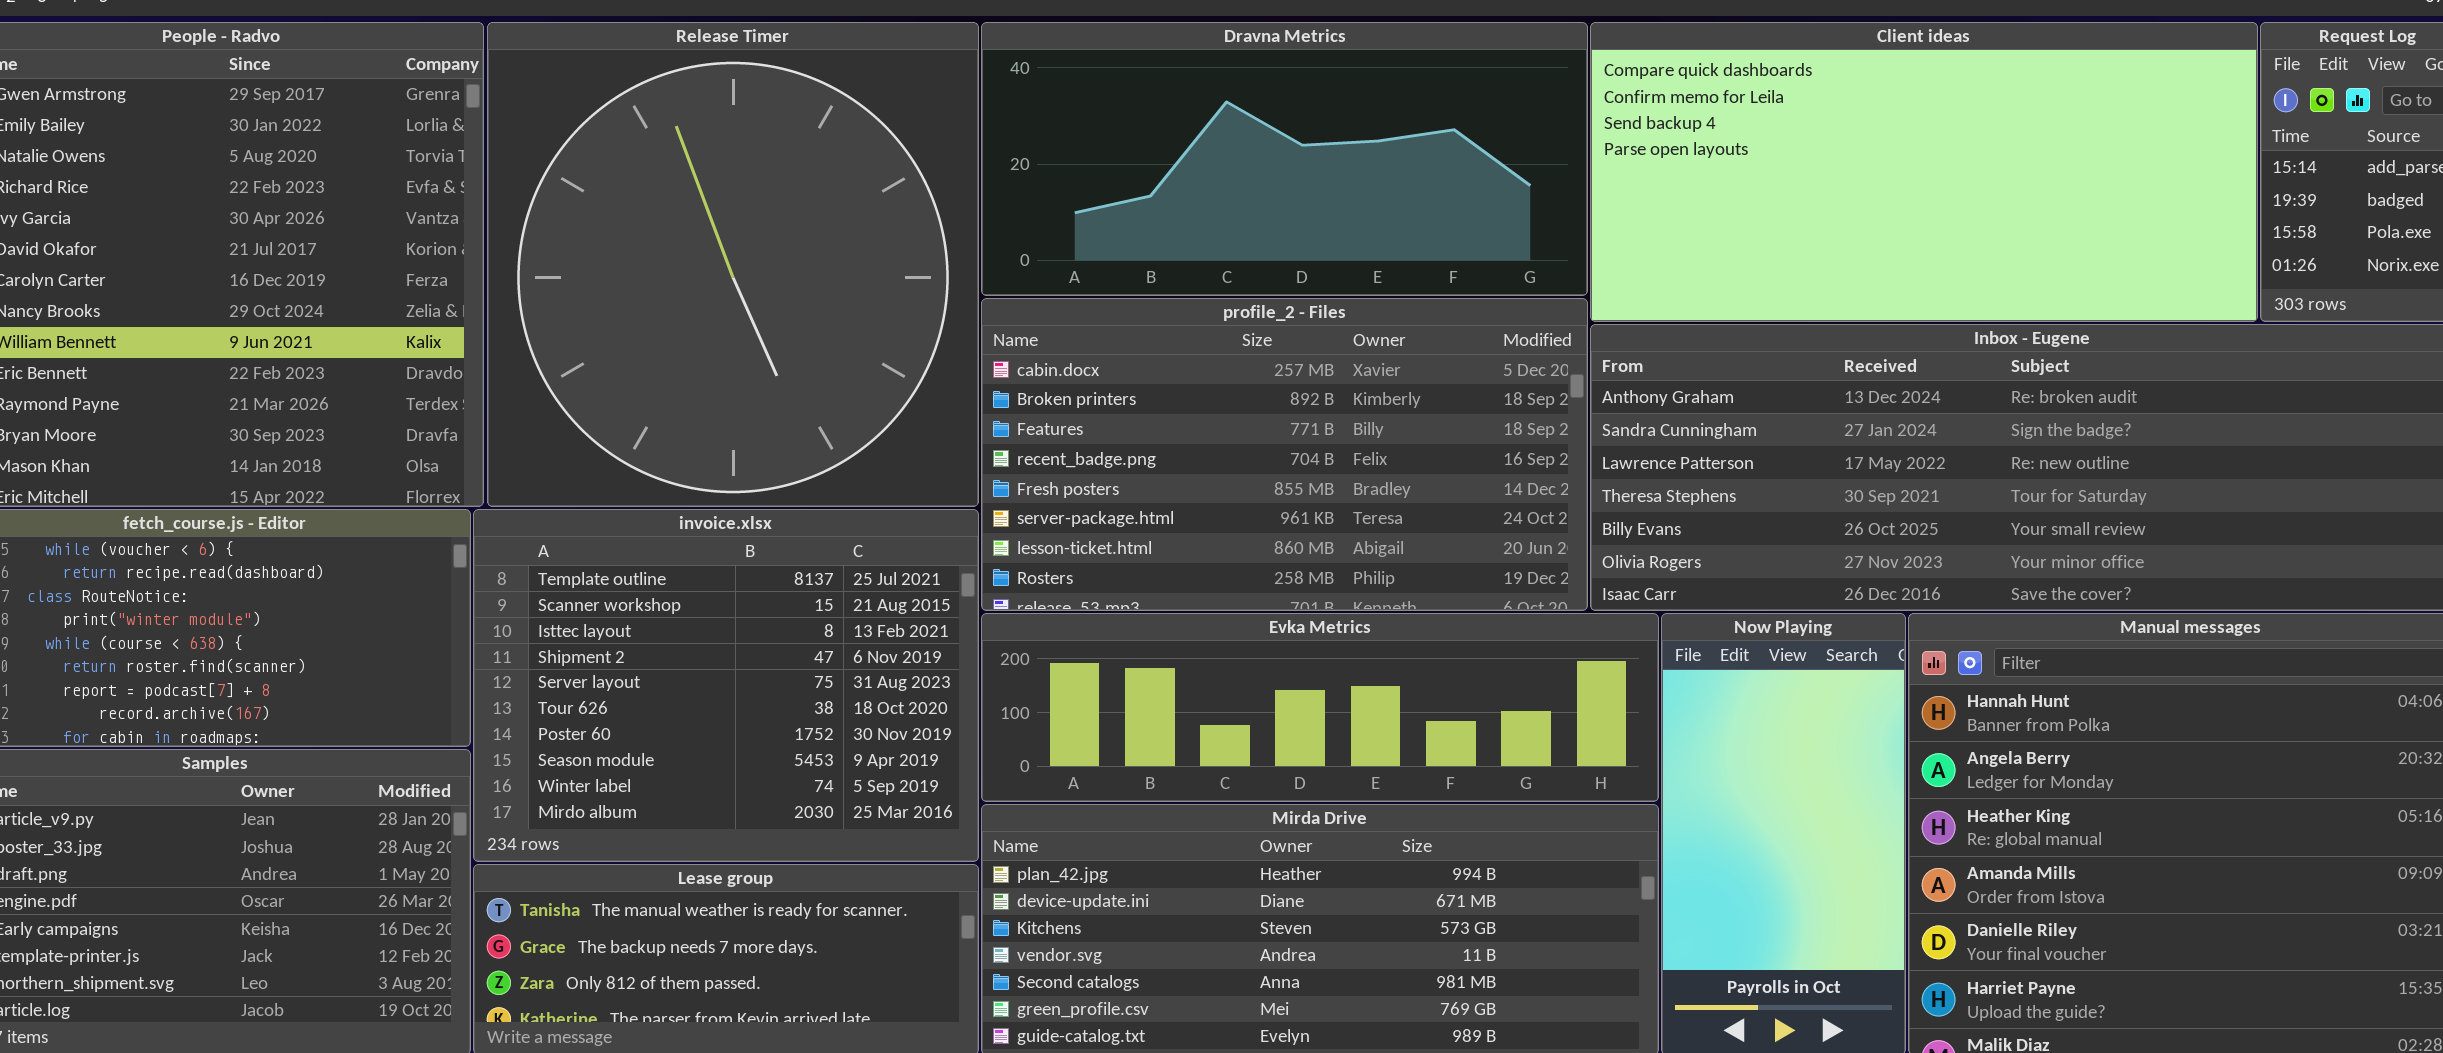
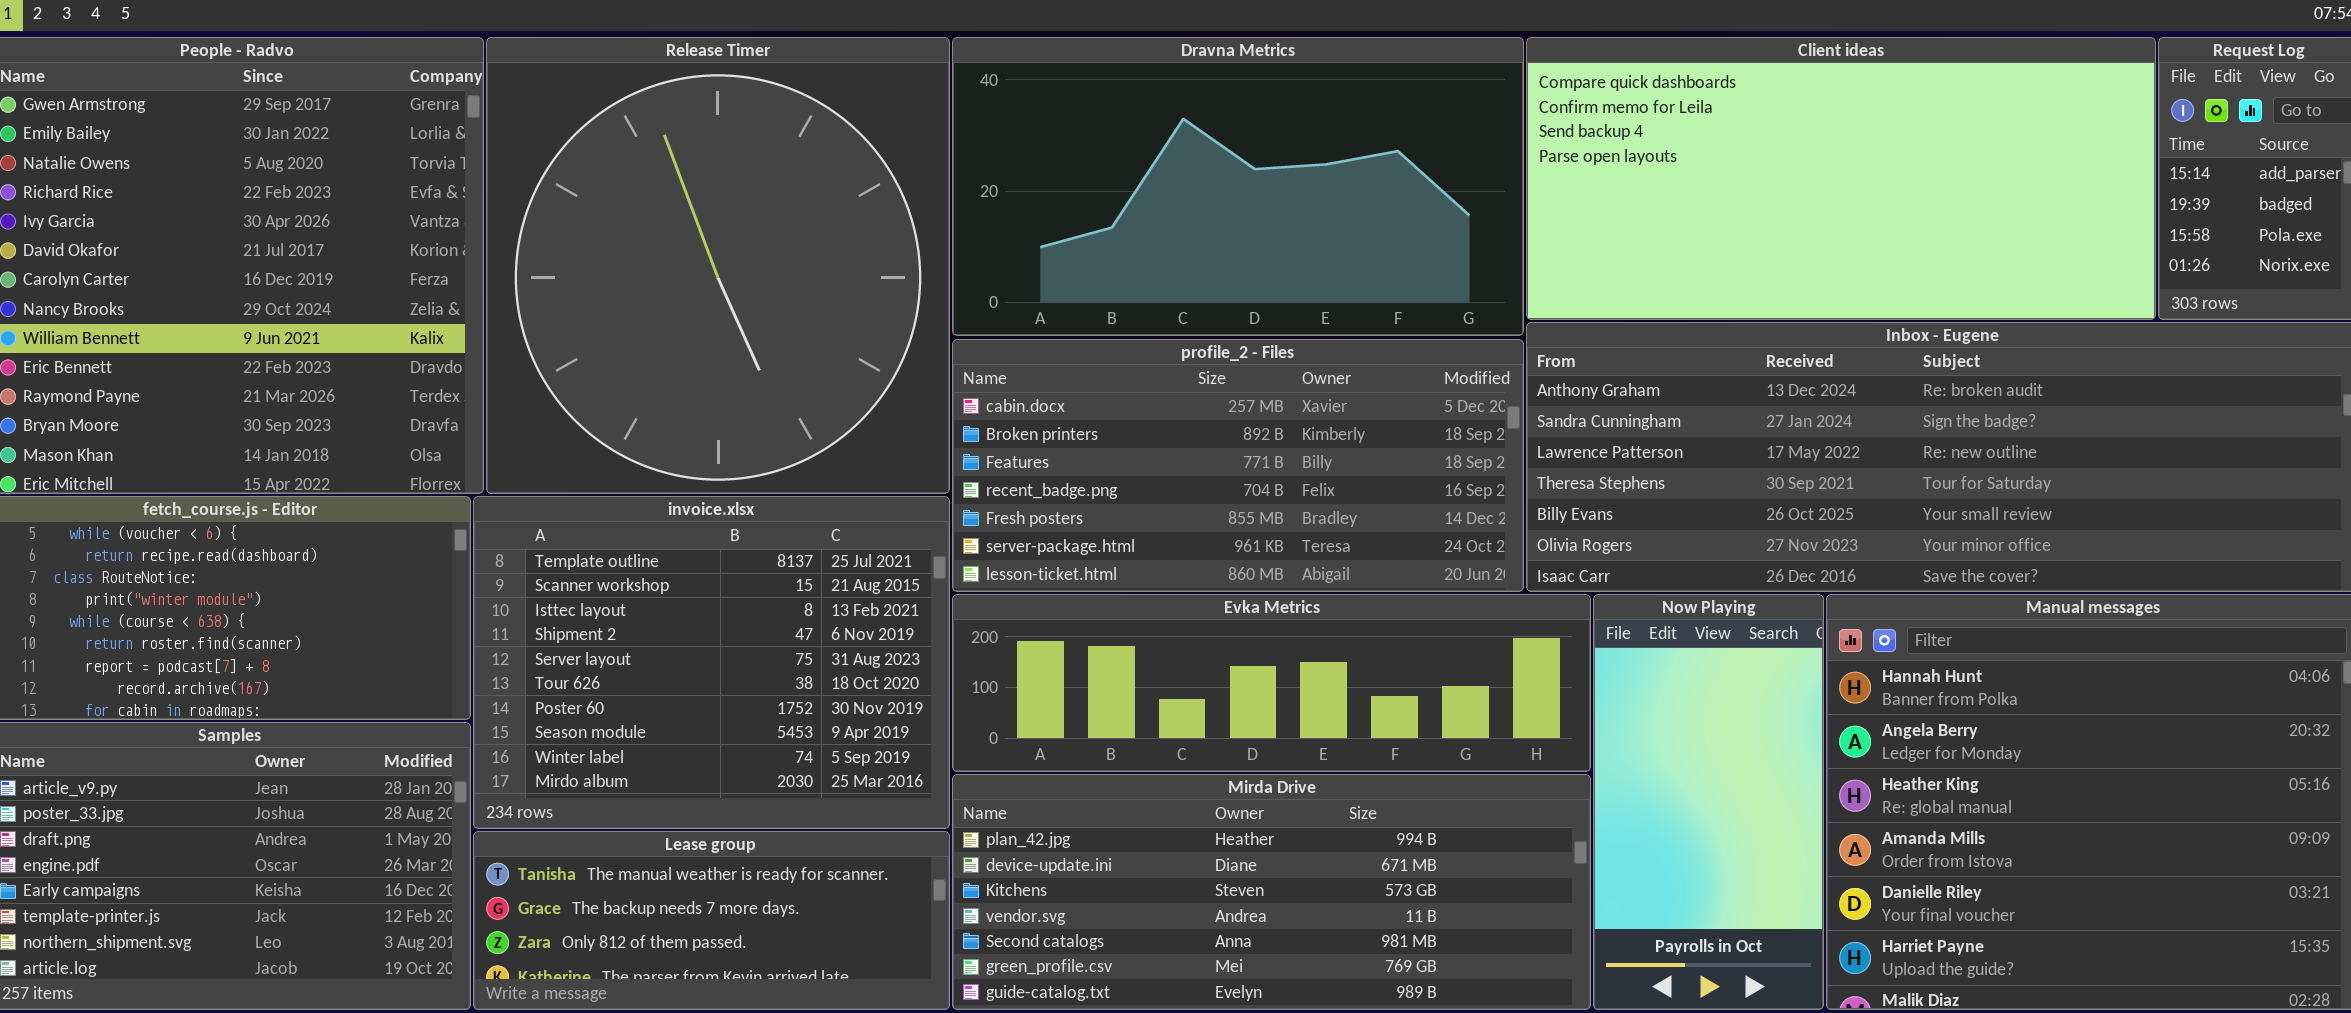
Dravna Metrics: [981,22,1588,296] -> [952,37,1524,336], resized
profile_2 - Files: [981,298,1588,611] -> [952,339,1524,592], resized

